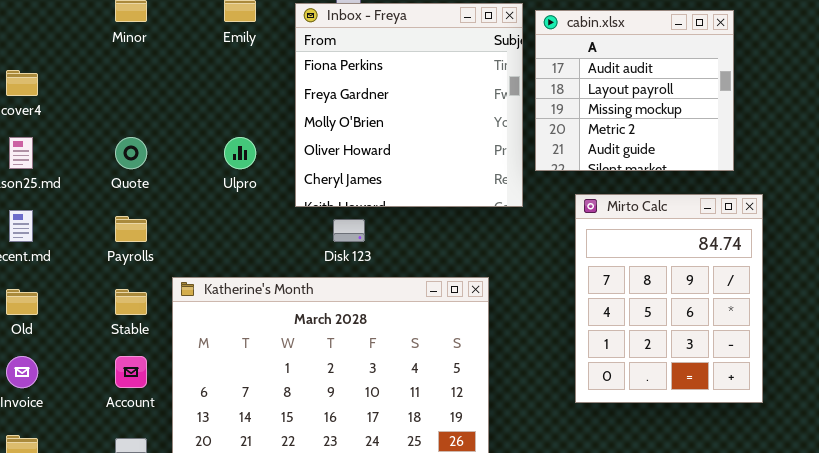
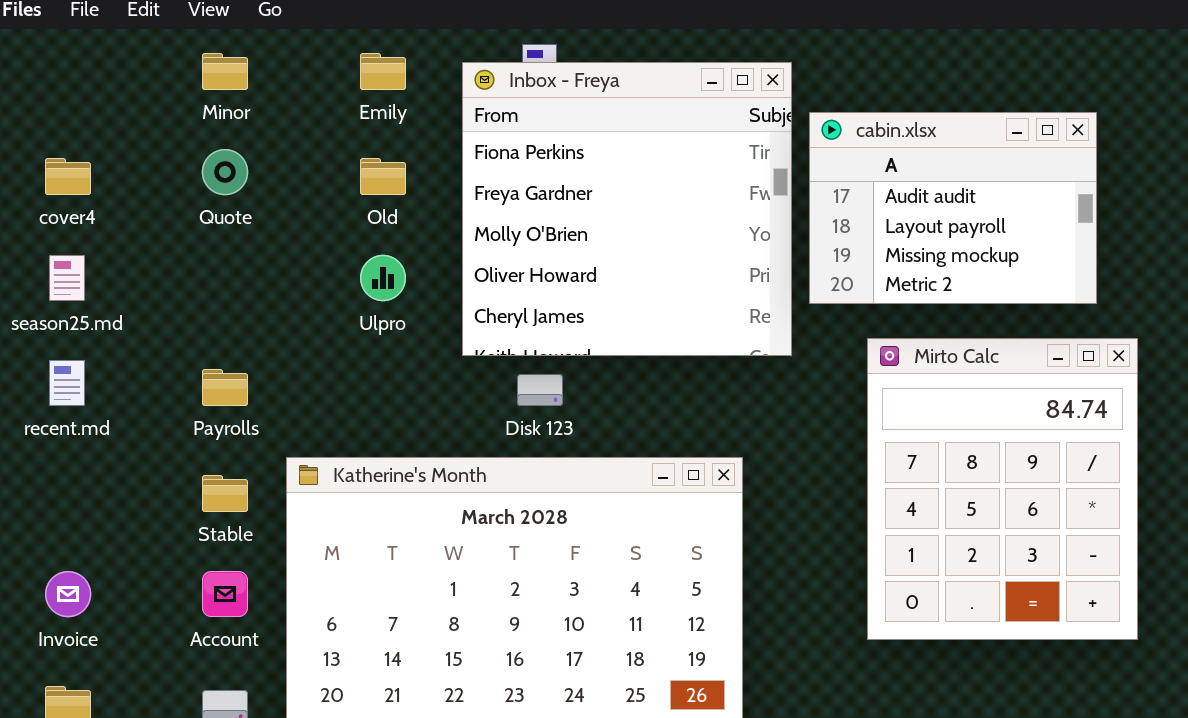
cabin.xlsx: [535,10,734,171] -> [809,112,1097,304], resized
Quote: [115,137,147,169] -> [202,149,248,195], moved
Old: [6,289,38,315] -> [360,158,406,195], moved

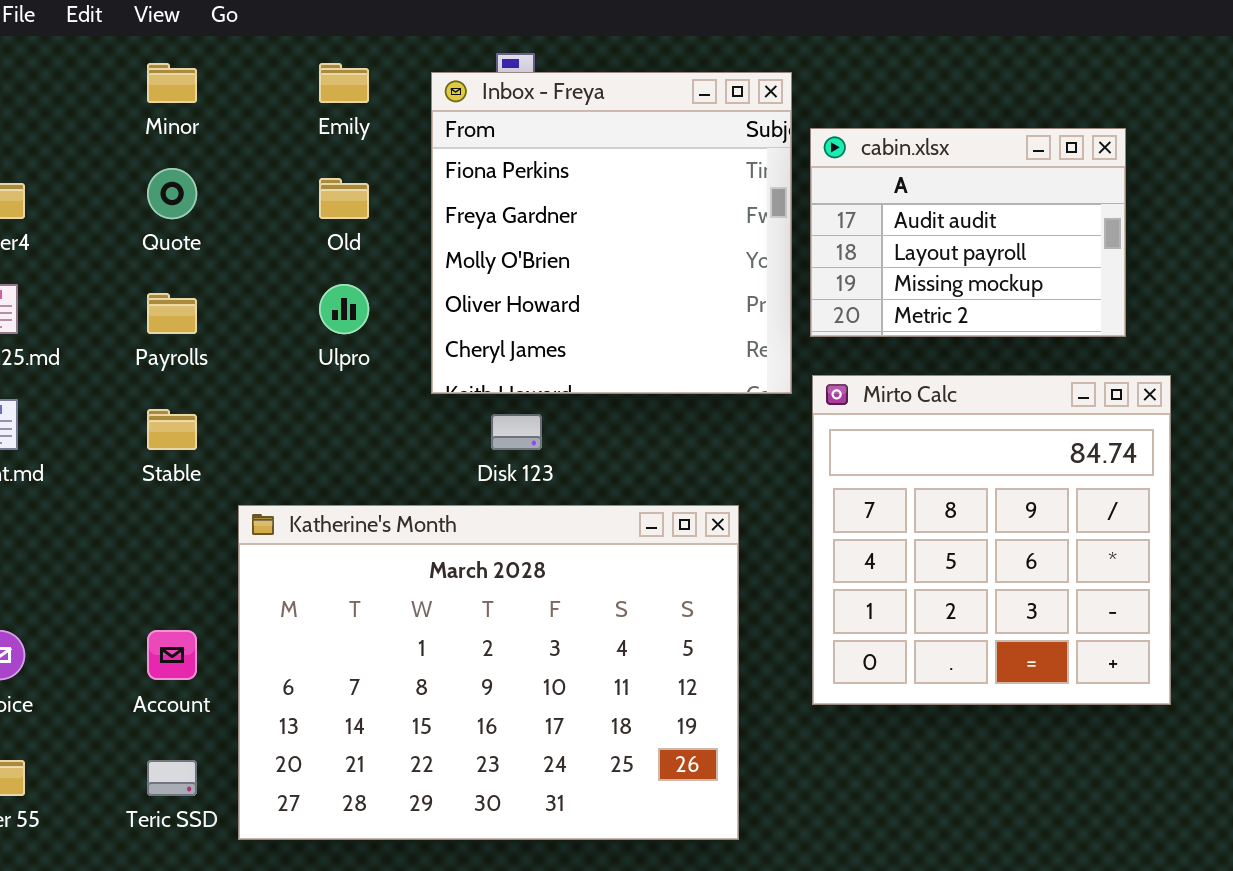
Mirto Calc: [867,338,1138,640] -> [812,375,1171,705], resized
Payrolls: [202,369,248,406] -> [147,293,197,334], moved
Stable: [202,475,248,512] -> [147,409,197,450], moved

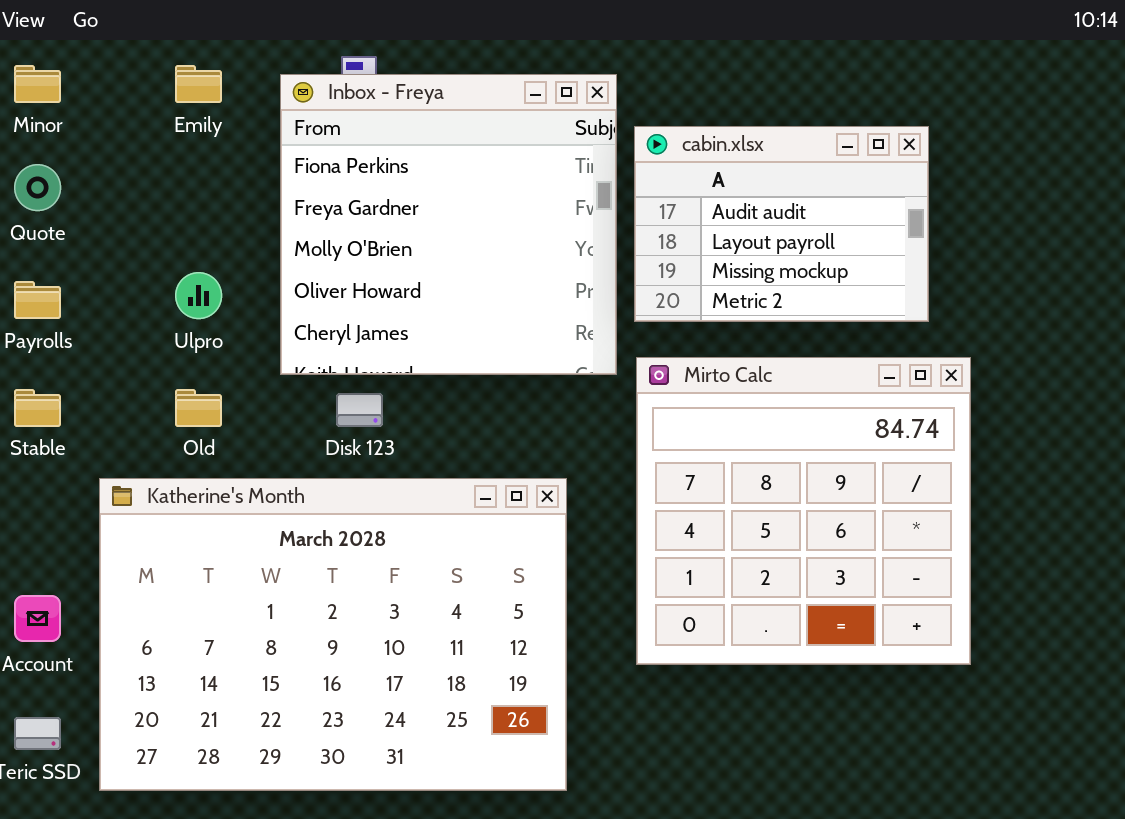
Old: [319,178,369,219] -> [175,389,222,427], moved

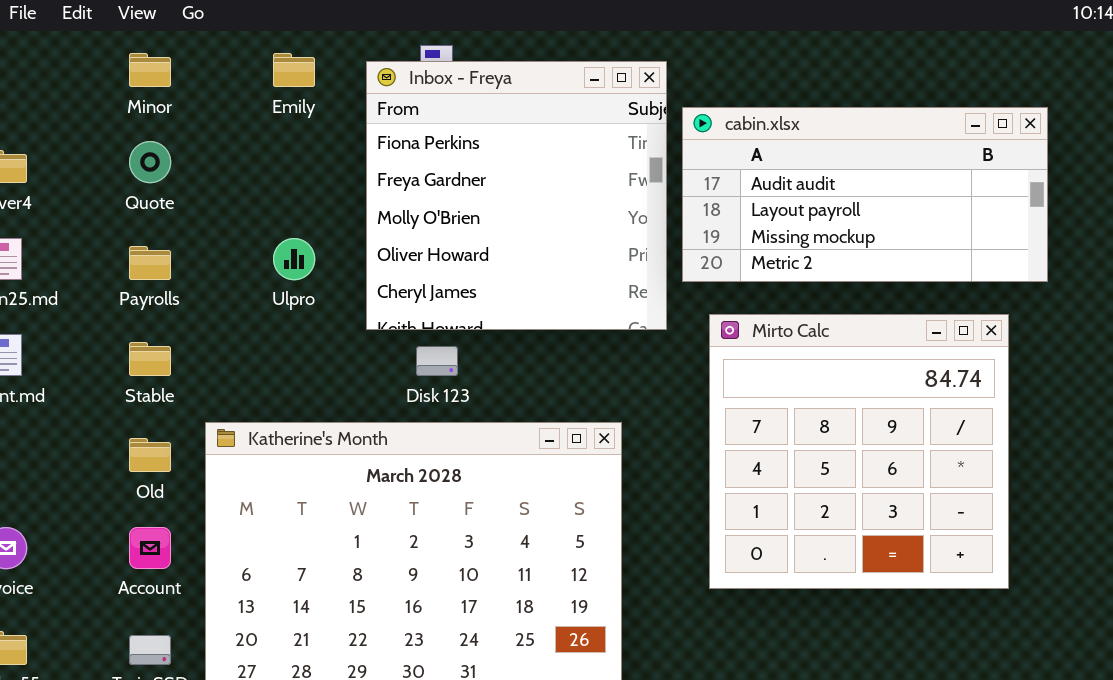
cabin.xlsx: [634,126,929,322] -> [682,107,1048,282], resized
Mirto Calc: [636,357,971,665] -> [709,314,1009,589], moved
Old: [175,389,222,427] -> [129,438,171,472], moved

